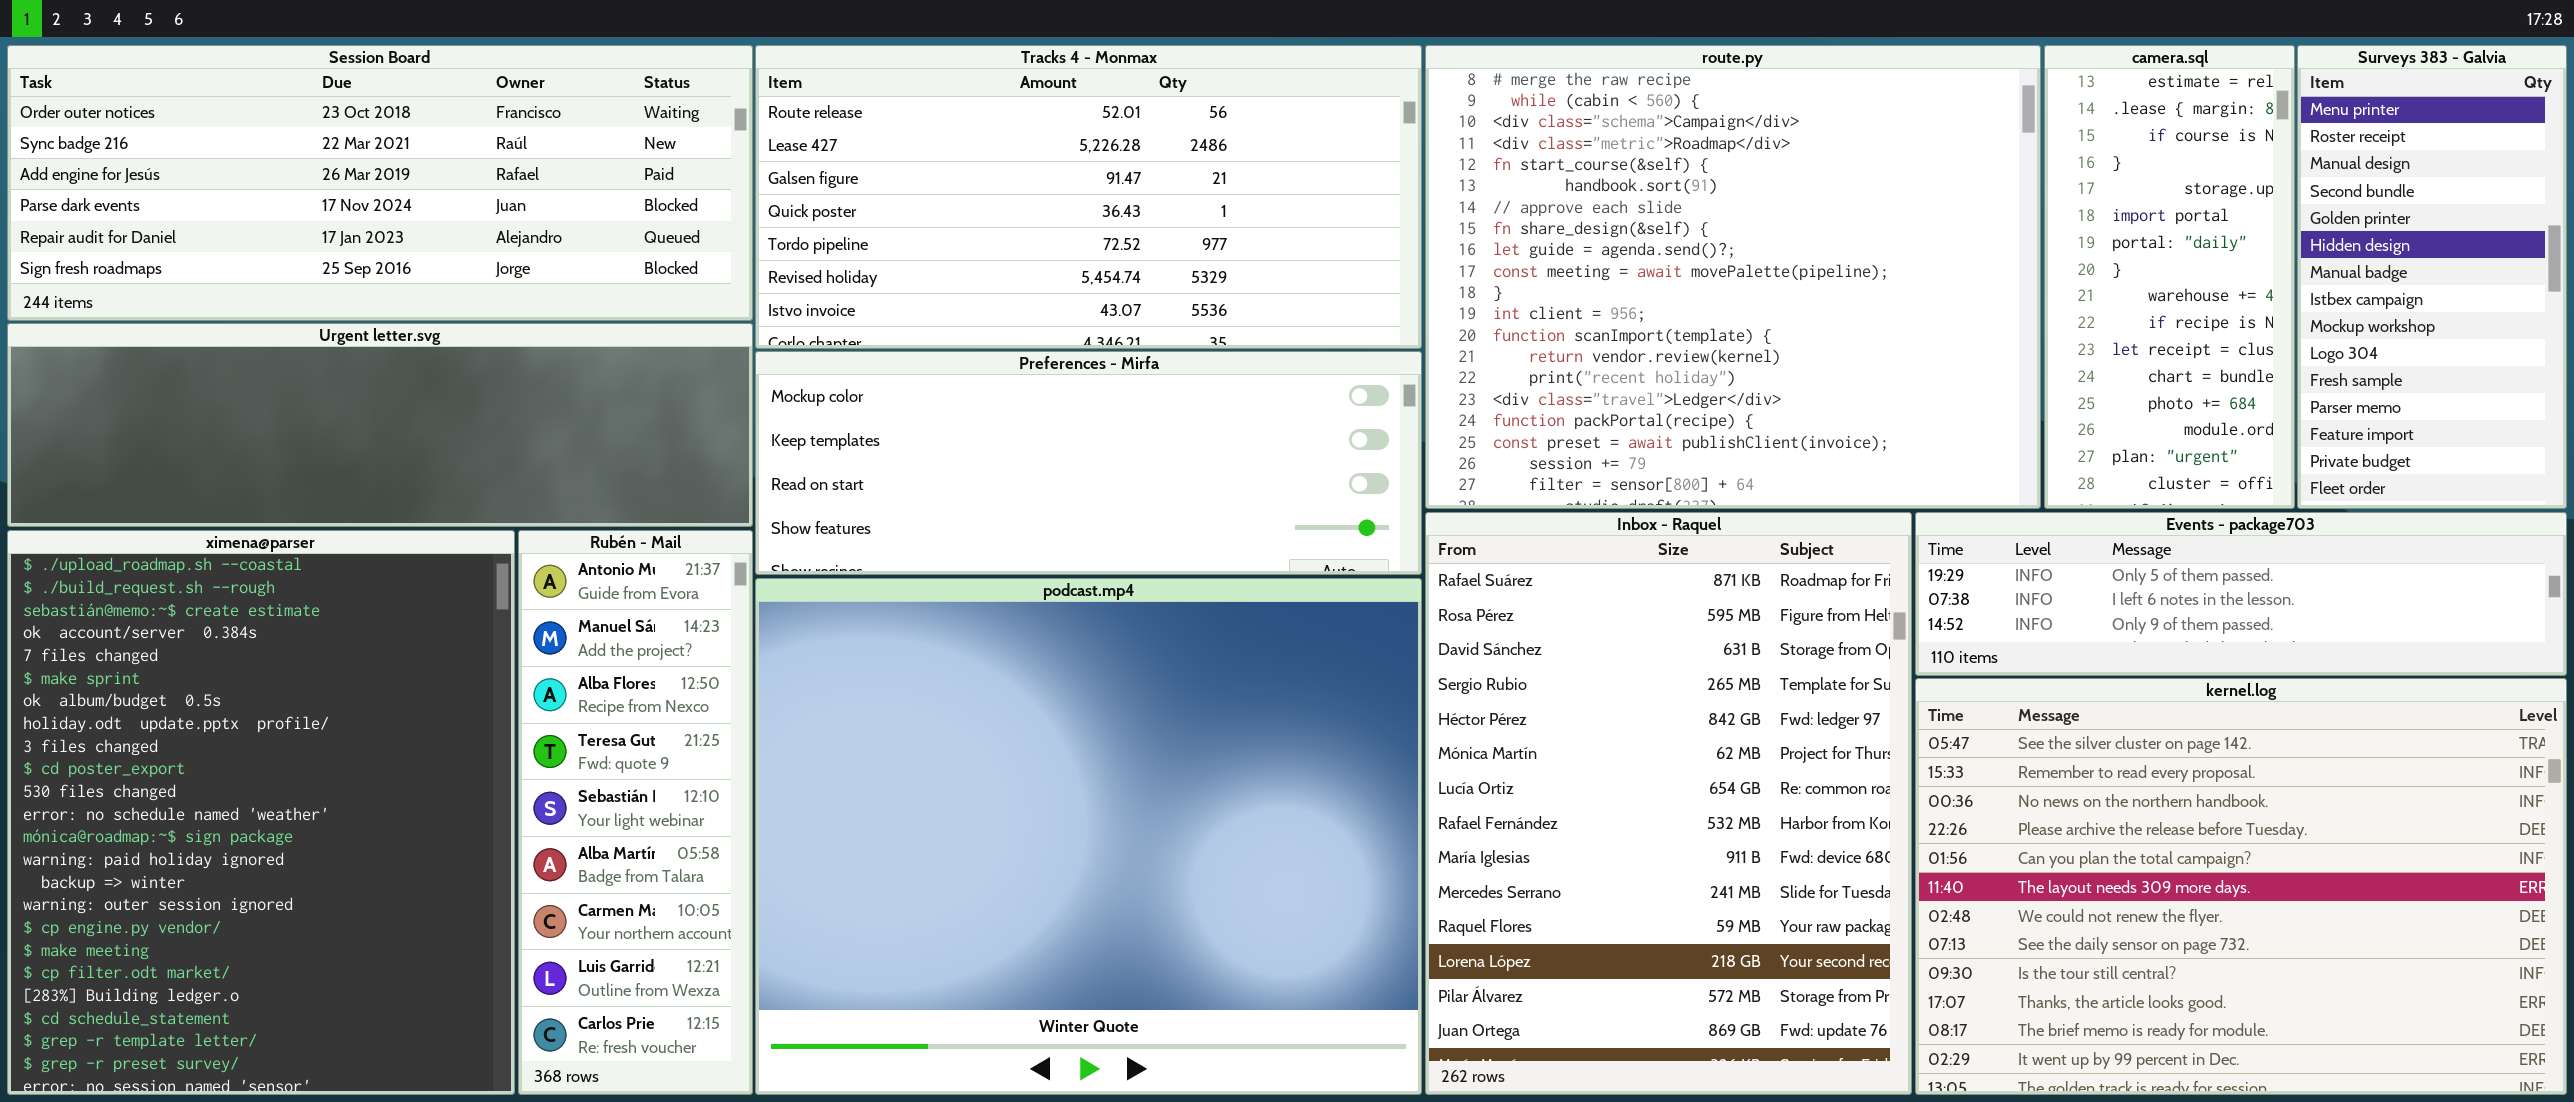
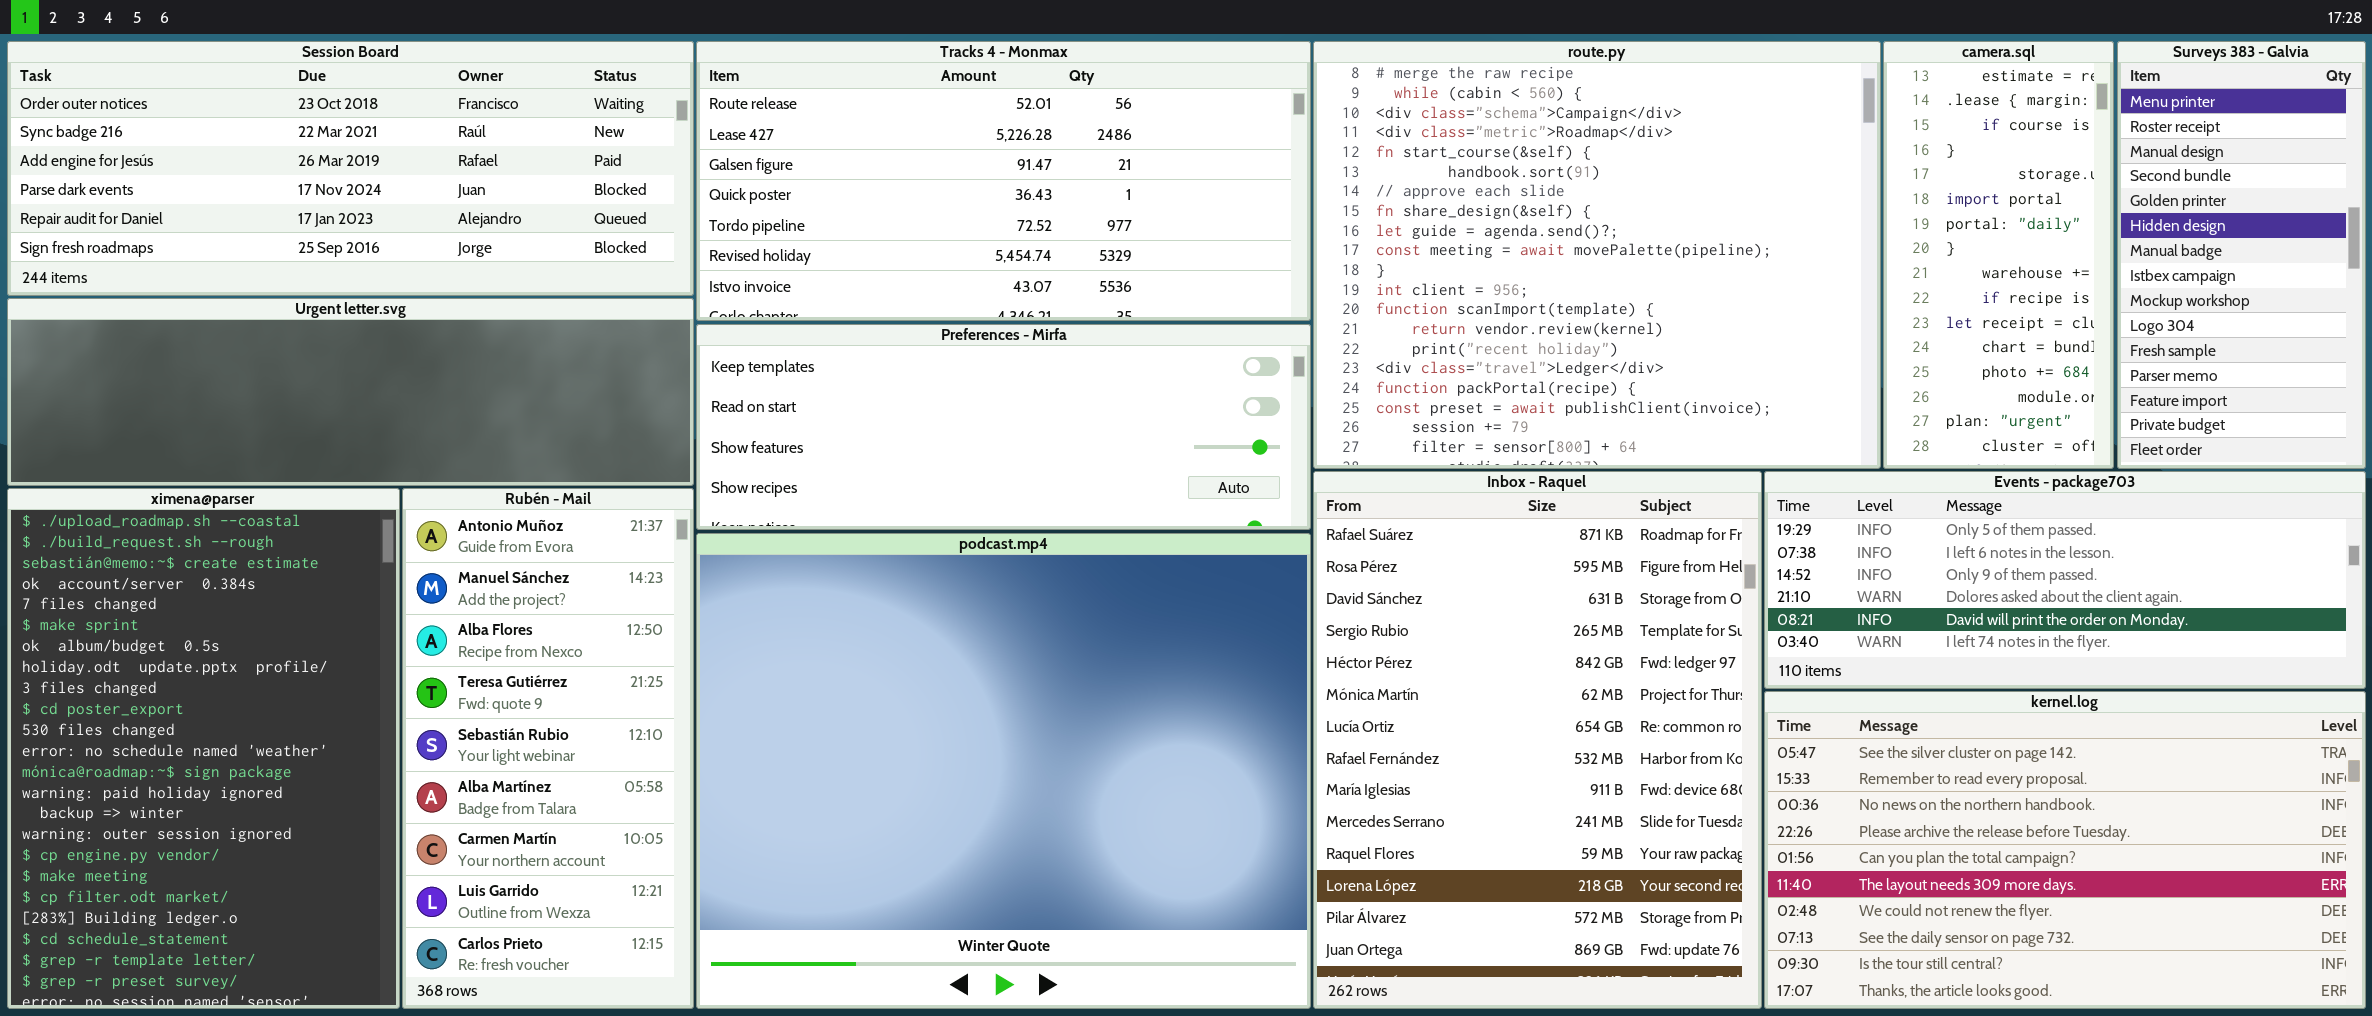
Preferences - Mirfa: [755,351,1422,575] -> [696,324,1311,530], scrolled down 1 row
Events - package703: [1915,512,2567,676] -> [1764,471,2366,689], resized
ximena@parser: [7,530,515,1095] -> [7,488,400,1009], resized
Rubén - Mail: [518,530,753,1095] -> [402,488,694,1009], resized
kernel.log: [1915,678,2567,1095] -> [1764,691,2366,1009], resized

